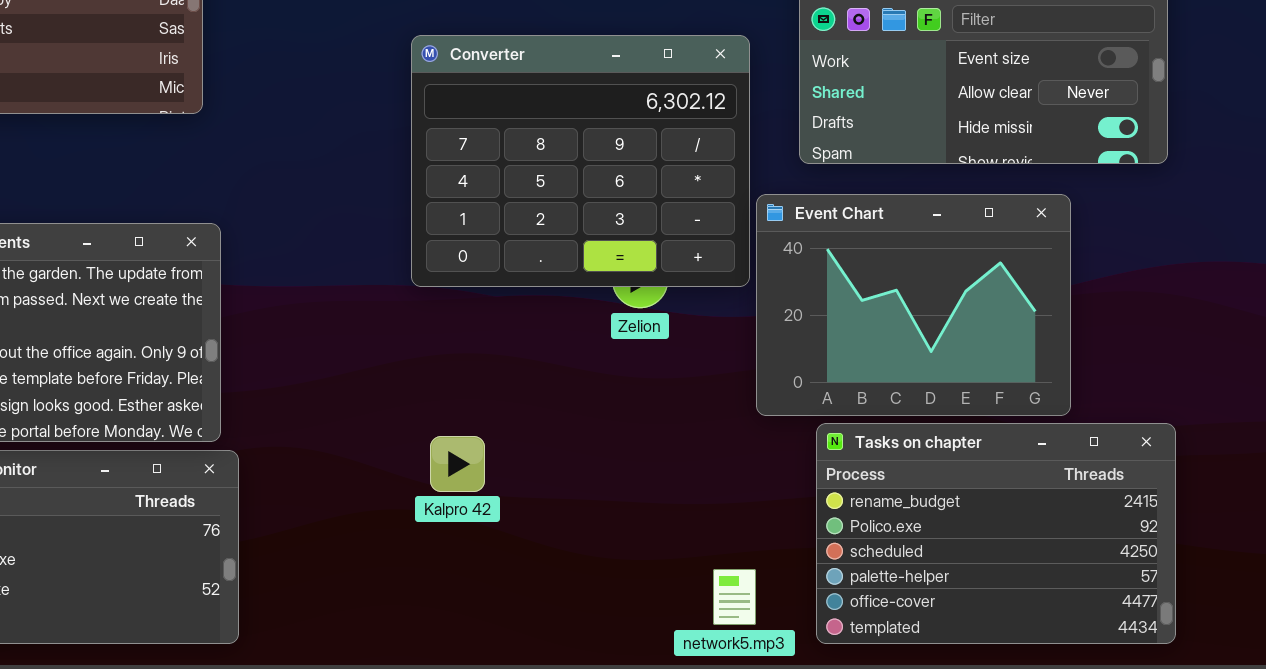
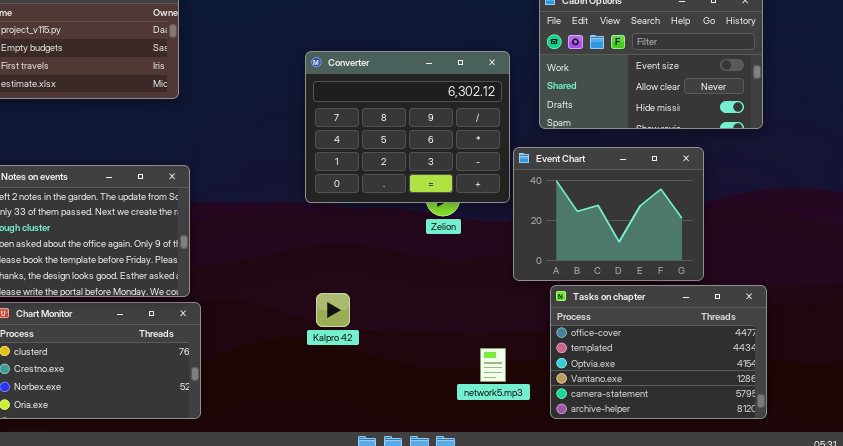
Tasks on chapter: [816,423,1176,644] -> [550,285,767,419], scrolled down 4 rows
network5.mp3: [713,569,756,625] -> [480,348,506,382], moved

